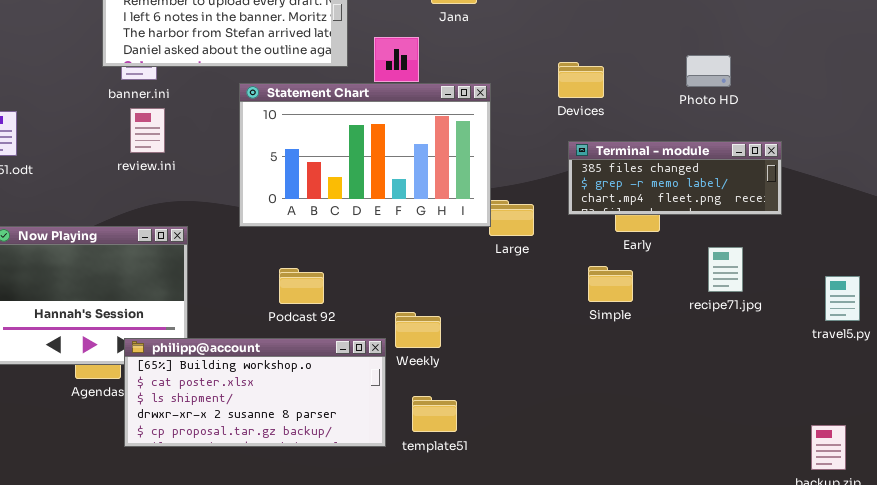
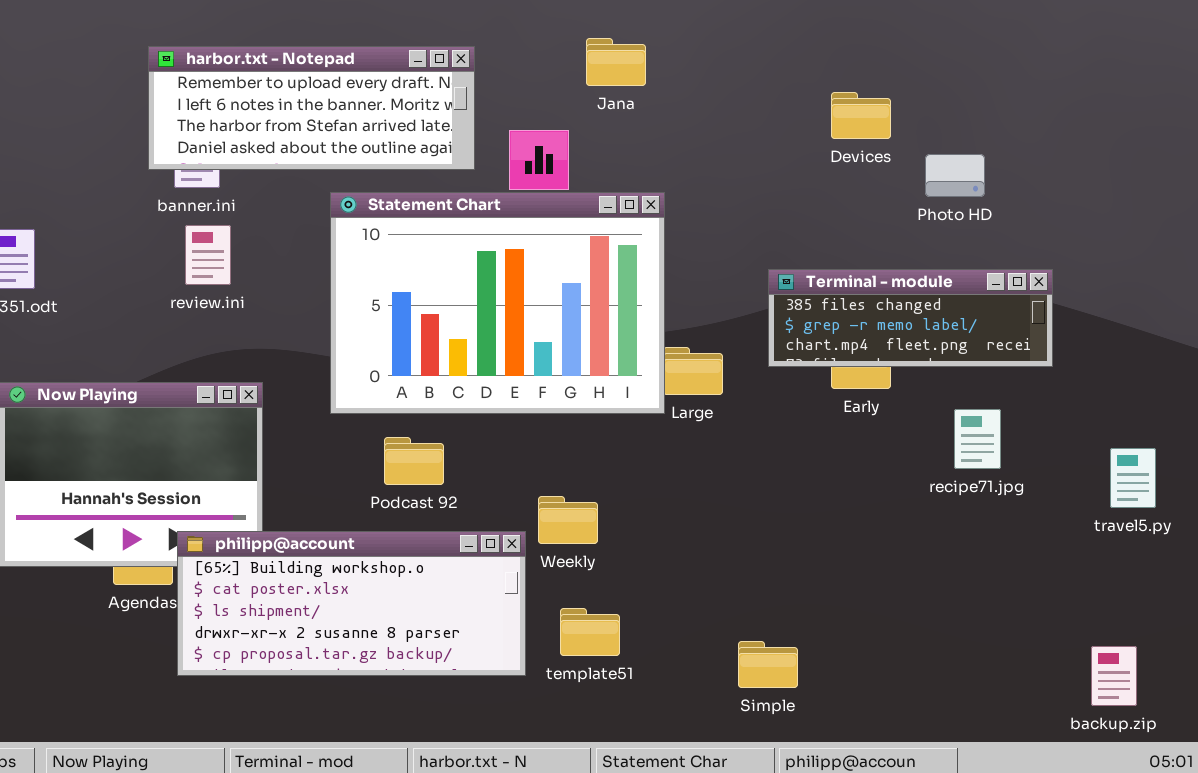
Devices: [558,62,604,98] -> [831,92,891,139], moved
Statement Chart: [239,83,491,227] -> [330,192,665,414], resized
Simple: [588,266,633,302] -> [738,641,798,688], moved

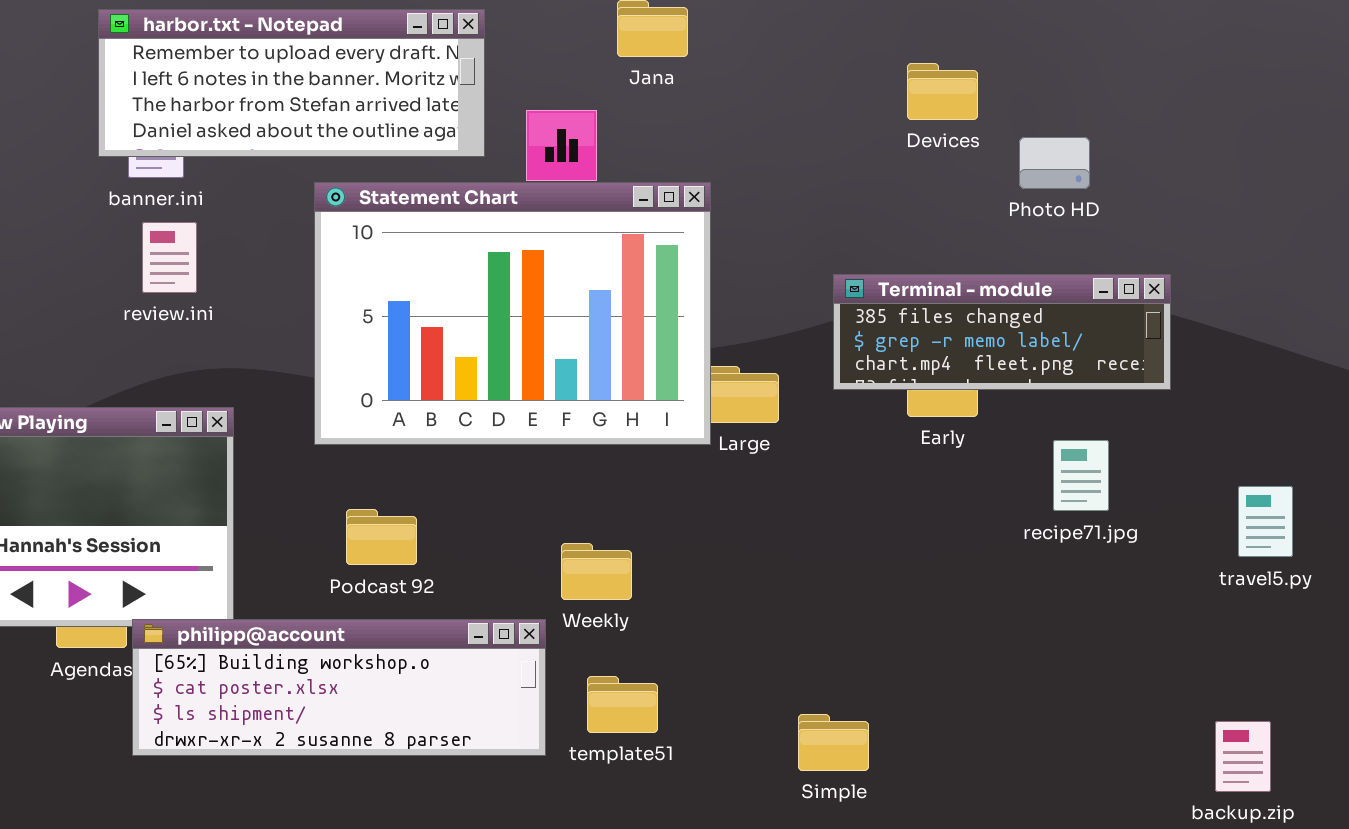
Podcast 92: [384,437,444,485] -> [346,509,417,565], moved
philipp@account: [177,531,526,676] -> [132,619,546,756], resized

